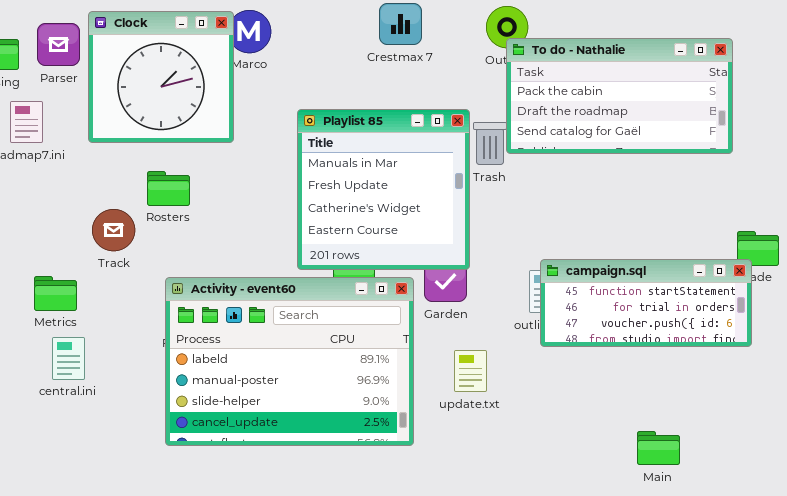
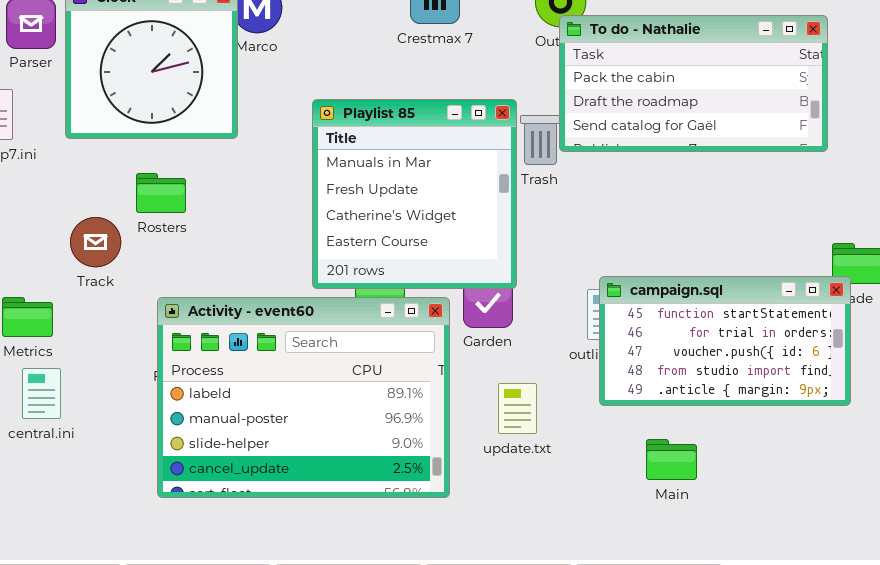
campaign.sql: [540,259,752,347] -> [599,276,851,406], resized
Main: [637,431,680,465] -> [646,439,697,480], moved

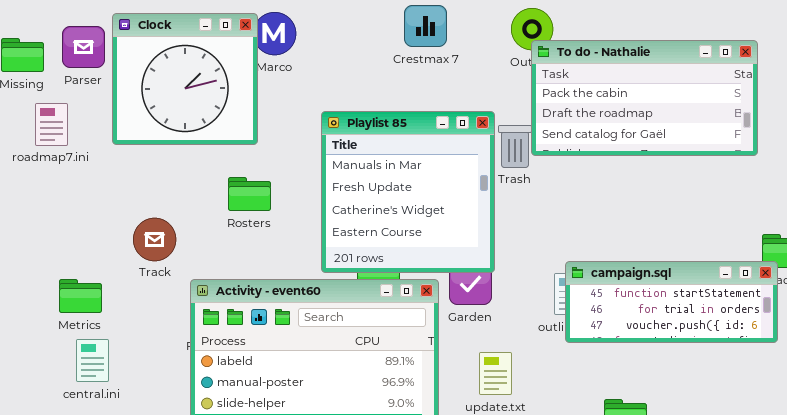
Rosters: [136,173,186,213] -> [228,177,271,211], moved
Track: [70,217,121,267] -> [133,218,176,261], moved
campaign.sql: [599,276,851,406] -> [565,261,778,343], resized

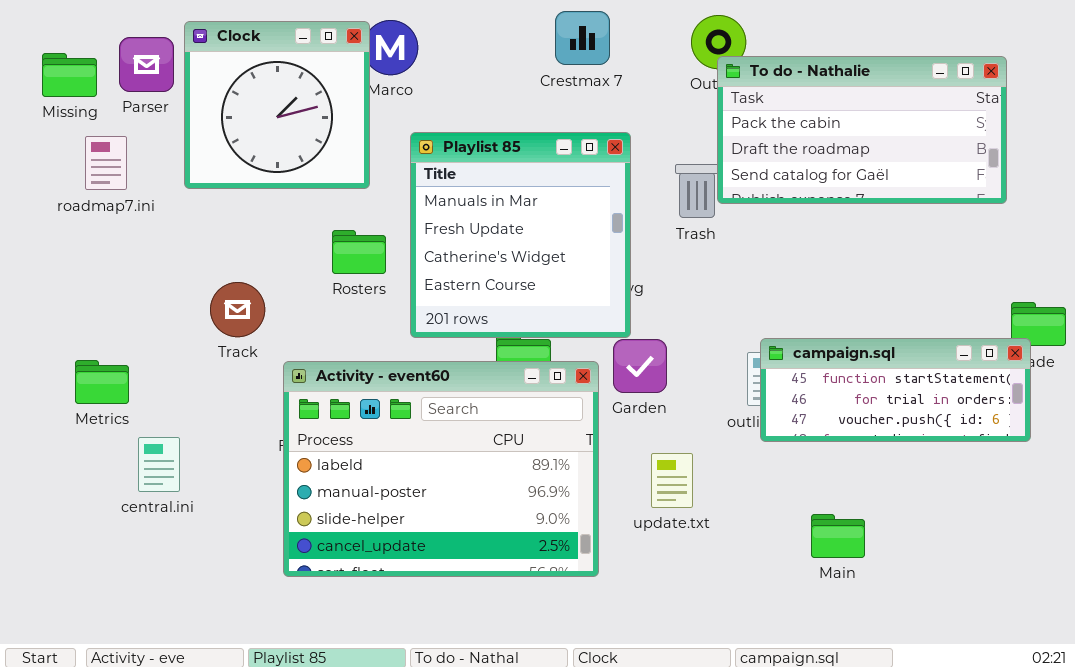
Playlist 85: [321,111,495,273] -> [410,132,631,338], moved
Metrics: [59,279,102,313] -> [75,360,129,404], moved

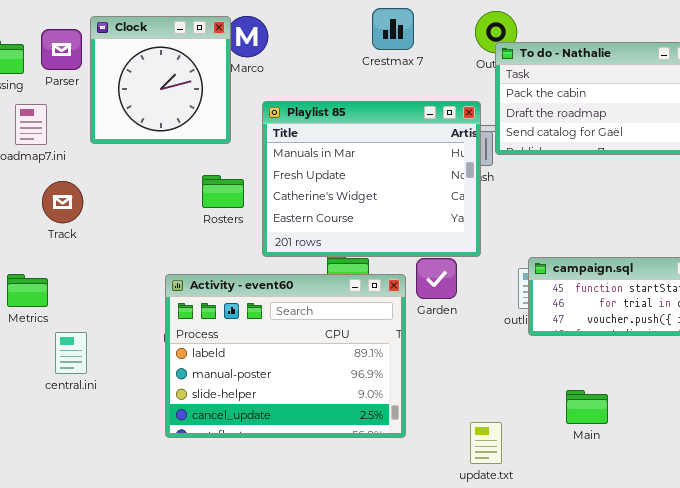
Playlist 85: [410,132,631,338] -> [262,101,481,257], resized
Track: [210,282,265,337] -> [42,181,83,223], moved
update.txt: [651,453,693,508] -> [470,422,502,464], moved

